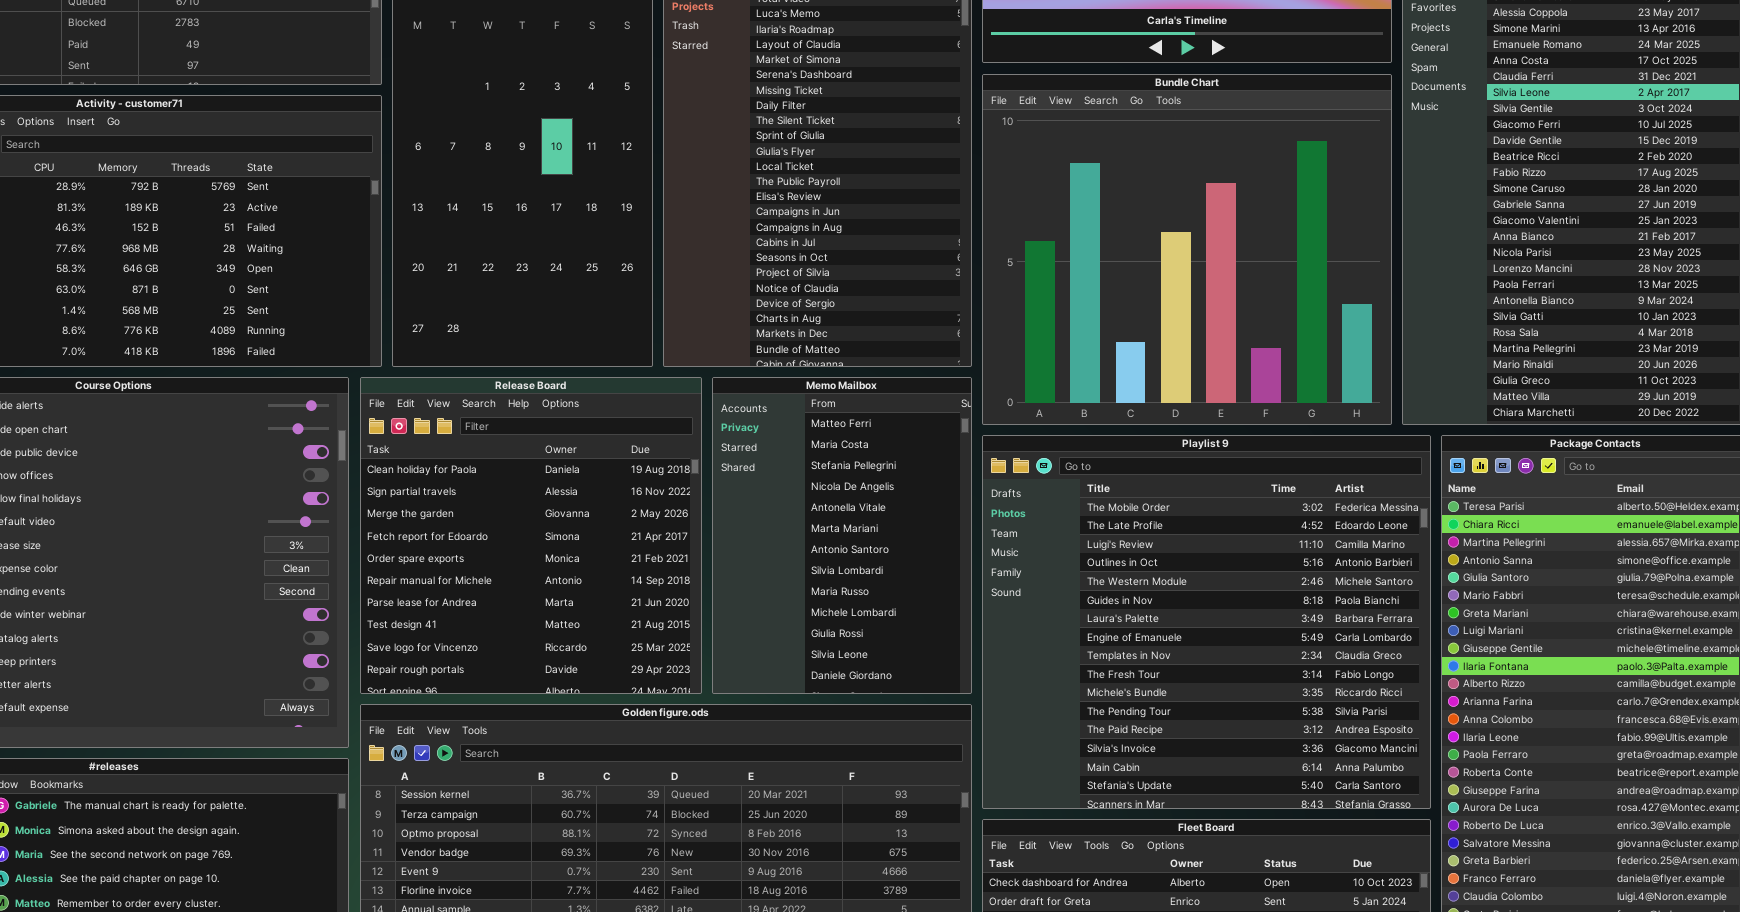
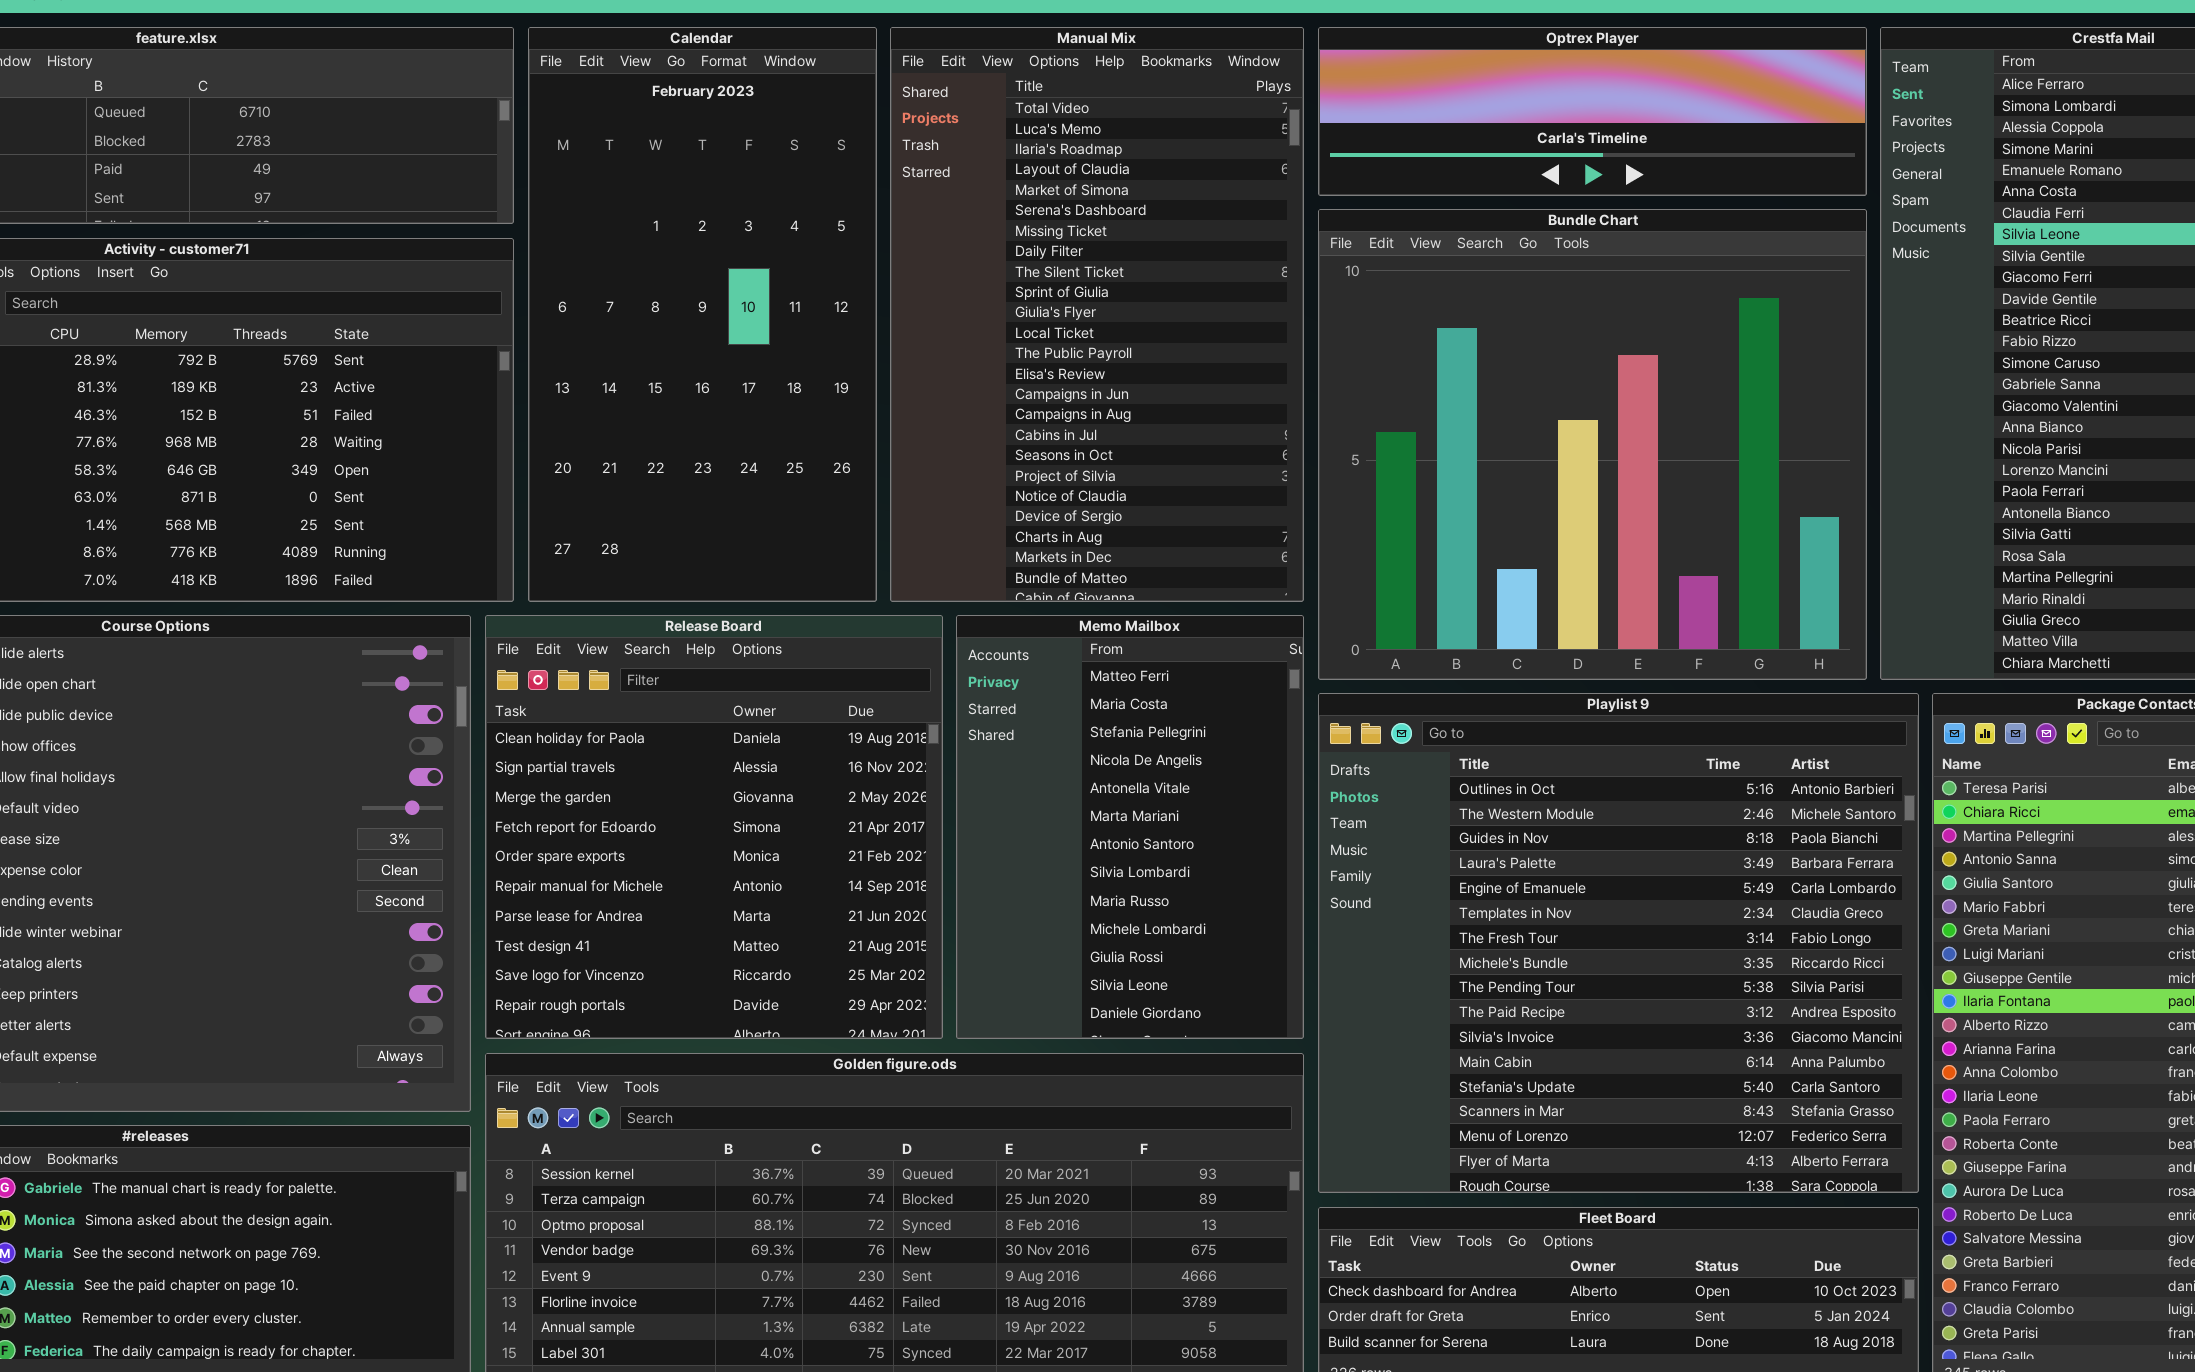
Playlist 9: [982,435,1431,809] -> [1318,693,1919,1193], scrolled down 3 rows

